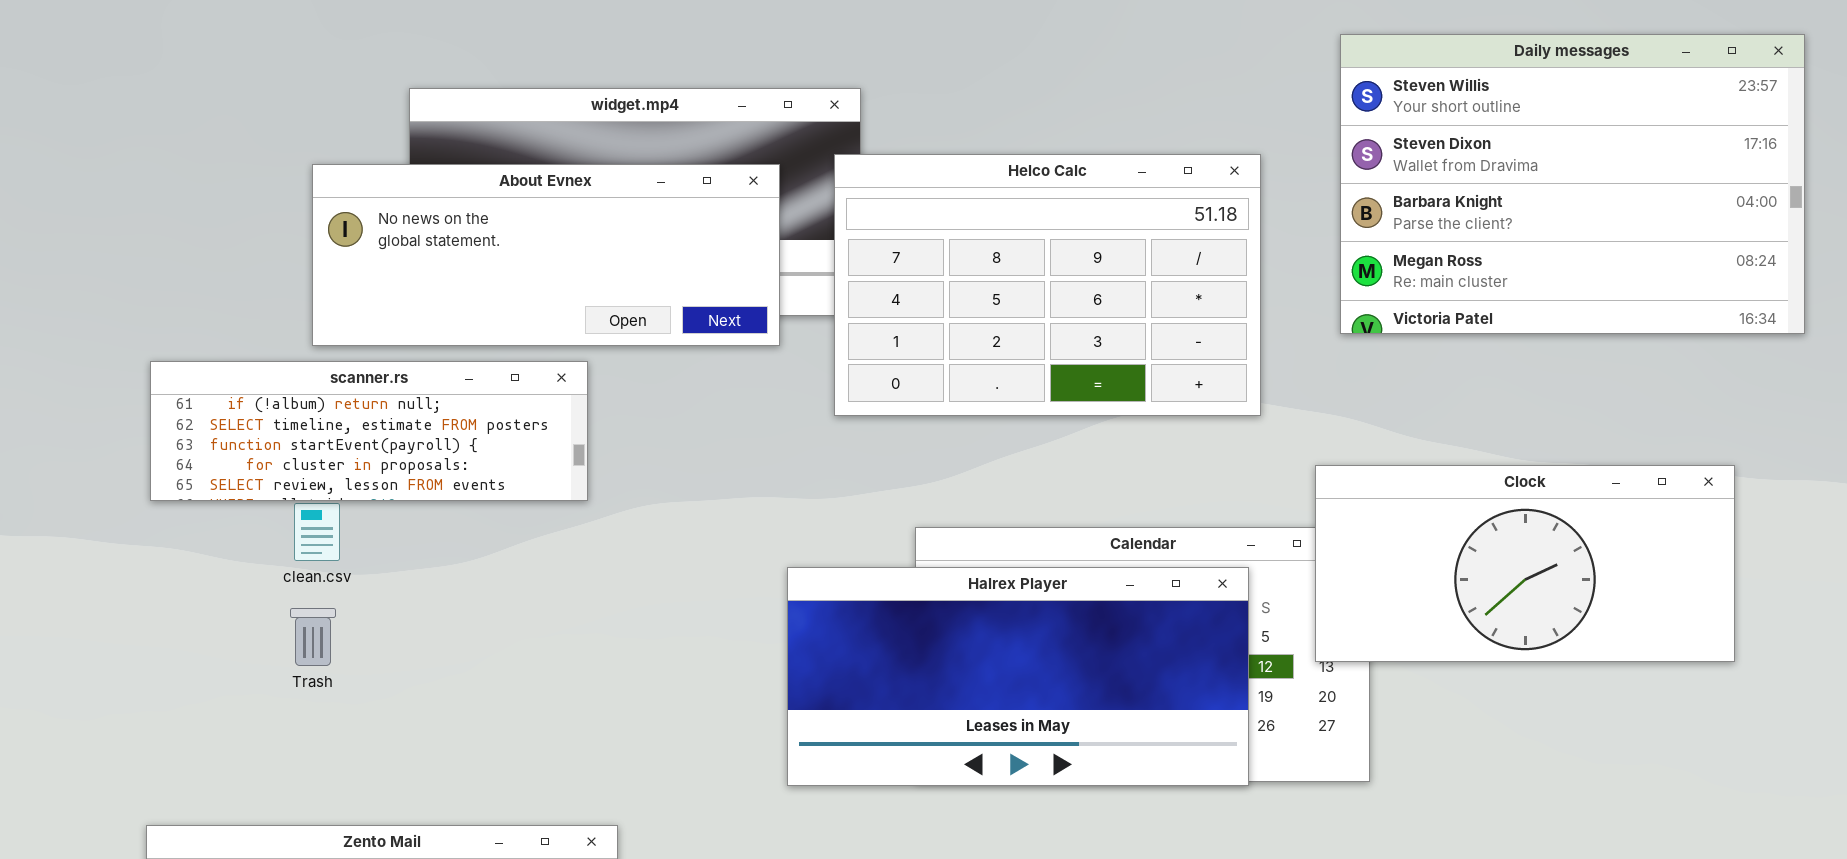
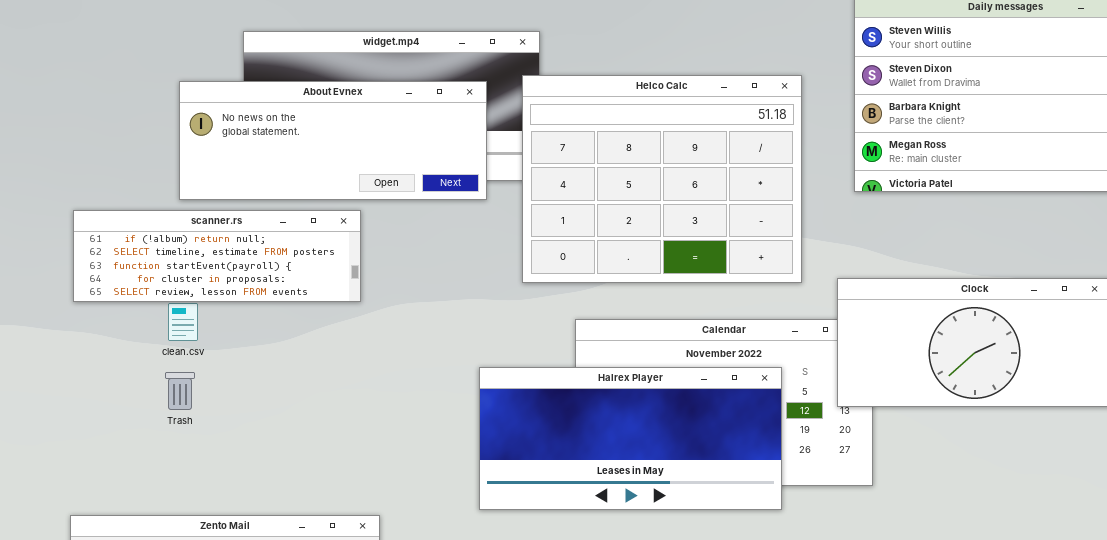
Helco Calc: [834,154,1261,416] -> [522,75,802,283], resized
Halrex Player: [787,567,1249,786] -> [479,367,782,510], moved

